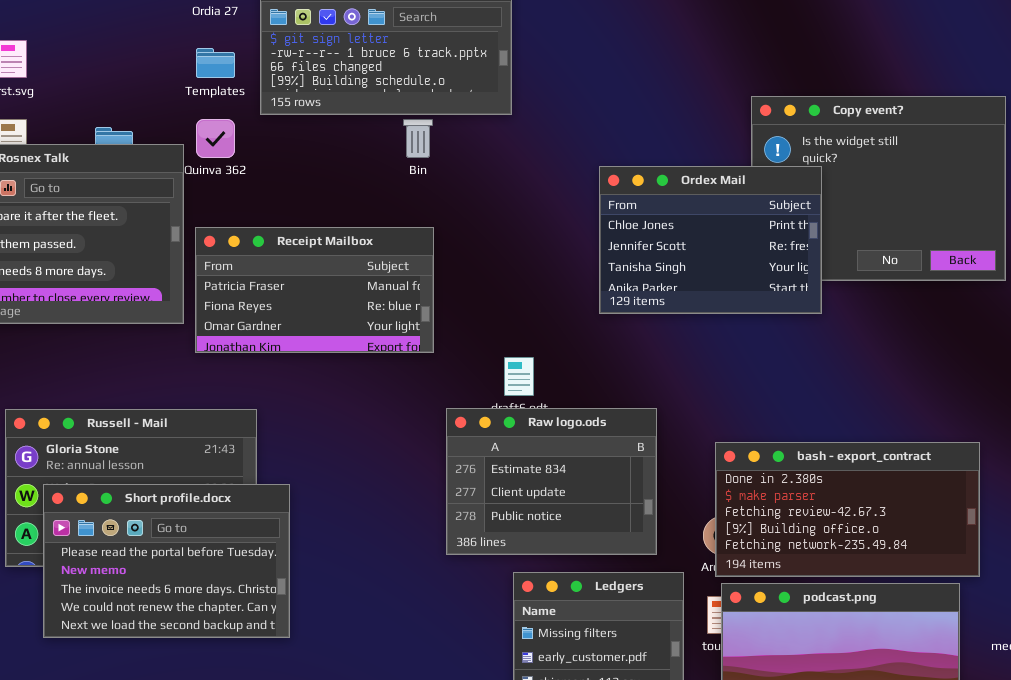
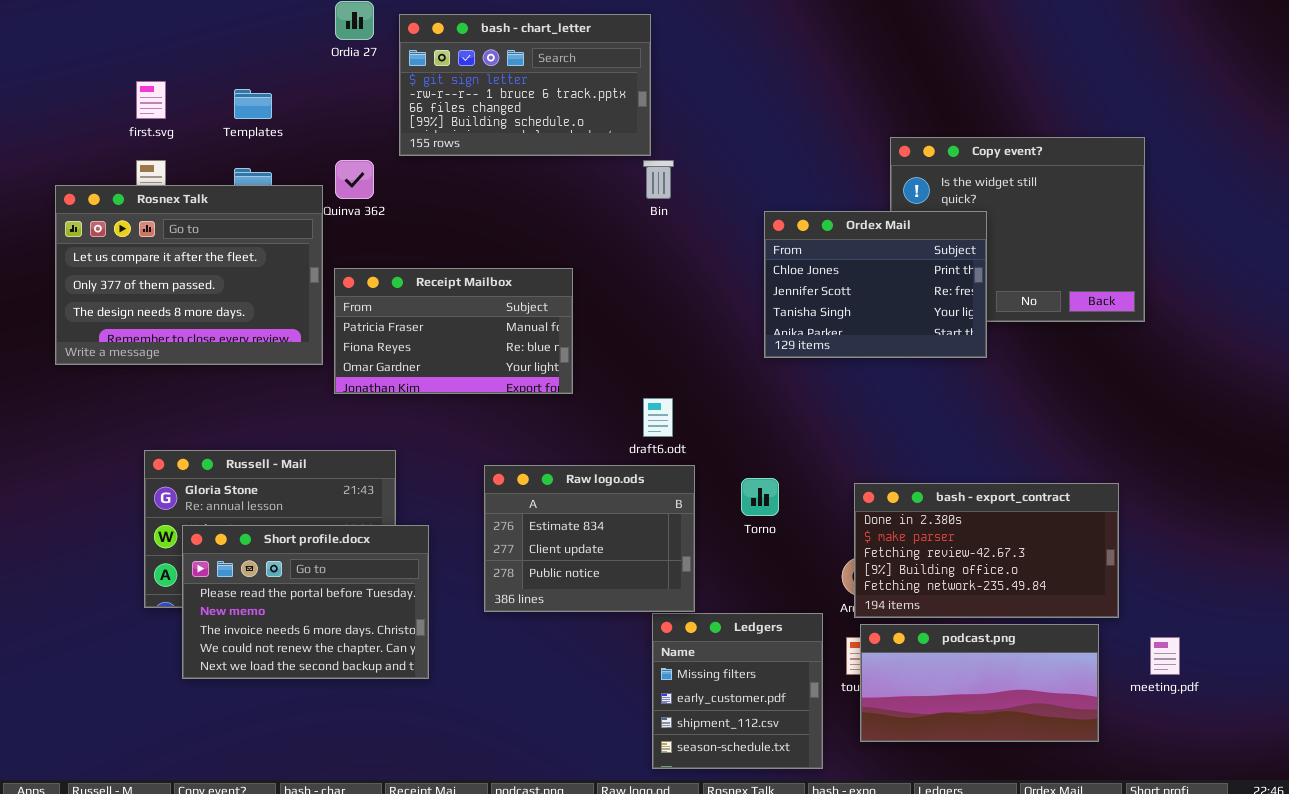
Templates: [196,48,235,78] -> [234,89,272,119], moved
Bin: [403,119,433,158] -> [643,160,674,199], moved
Ordex Mail: [599,166,822,314] -> [764,211,987,358], moved
Raw logo.ods: [446,408,657,555] -> [484,465,695,612], moved

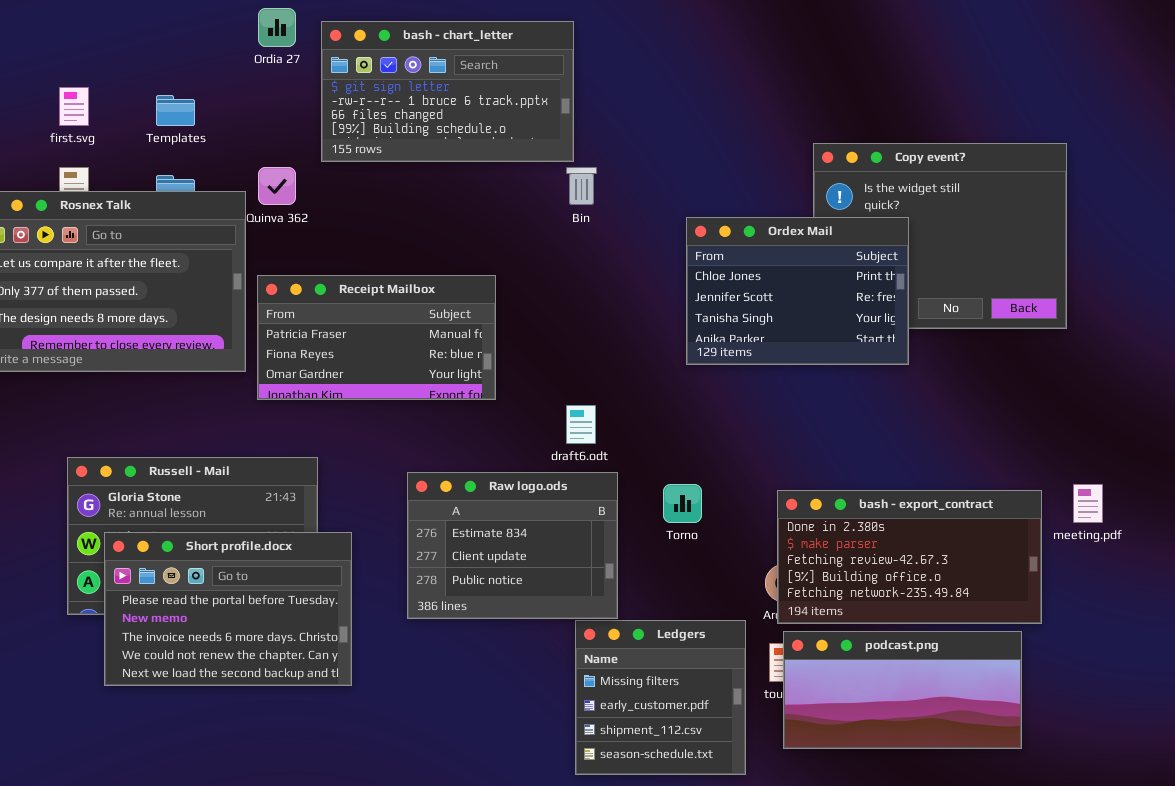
meeting.pdf: [1150,637,1180,675] -> [1073,484,1103,523], moved

